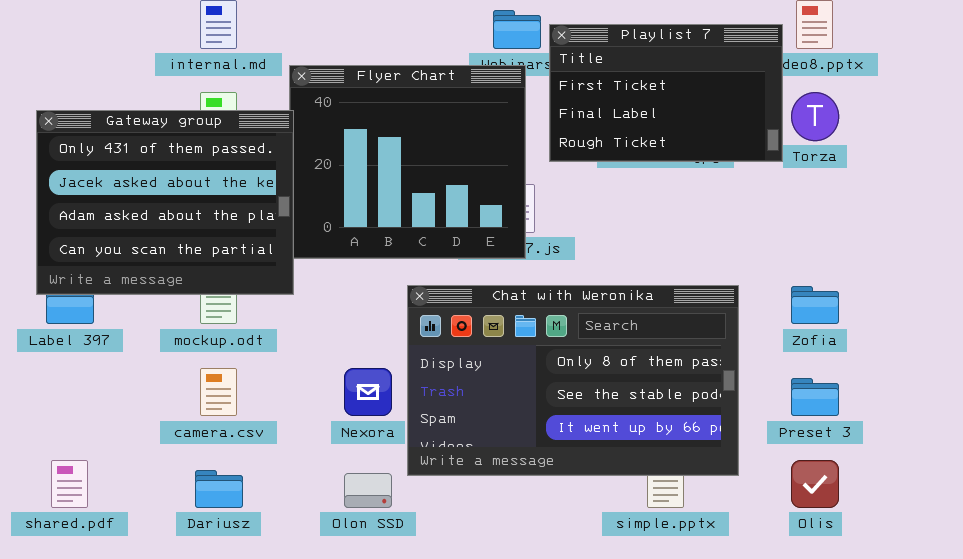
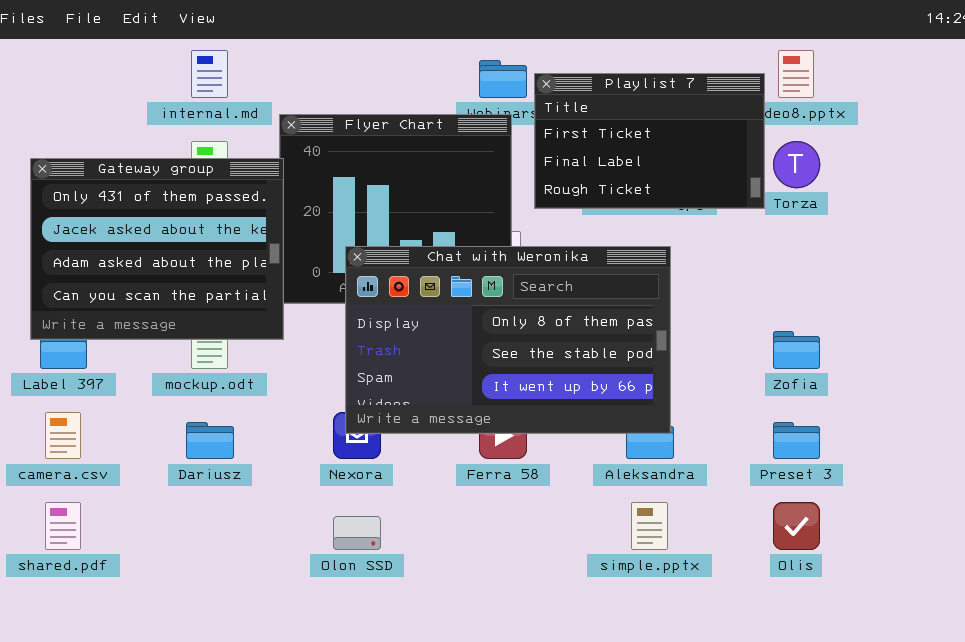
Chat with Weronika: [407,285,739,476] -> [345,246,671,434], moved
camera.csv: [200,368,237,416] -> [45,412,81,459], moved
Dariusz: [195,470,243,508] -> [186,422,234,459], moved

